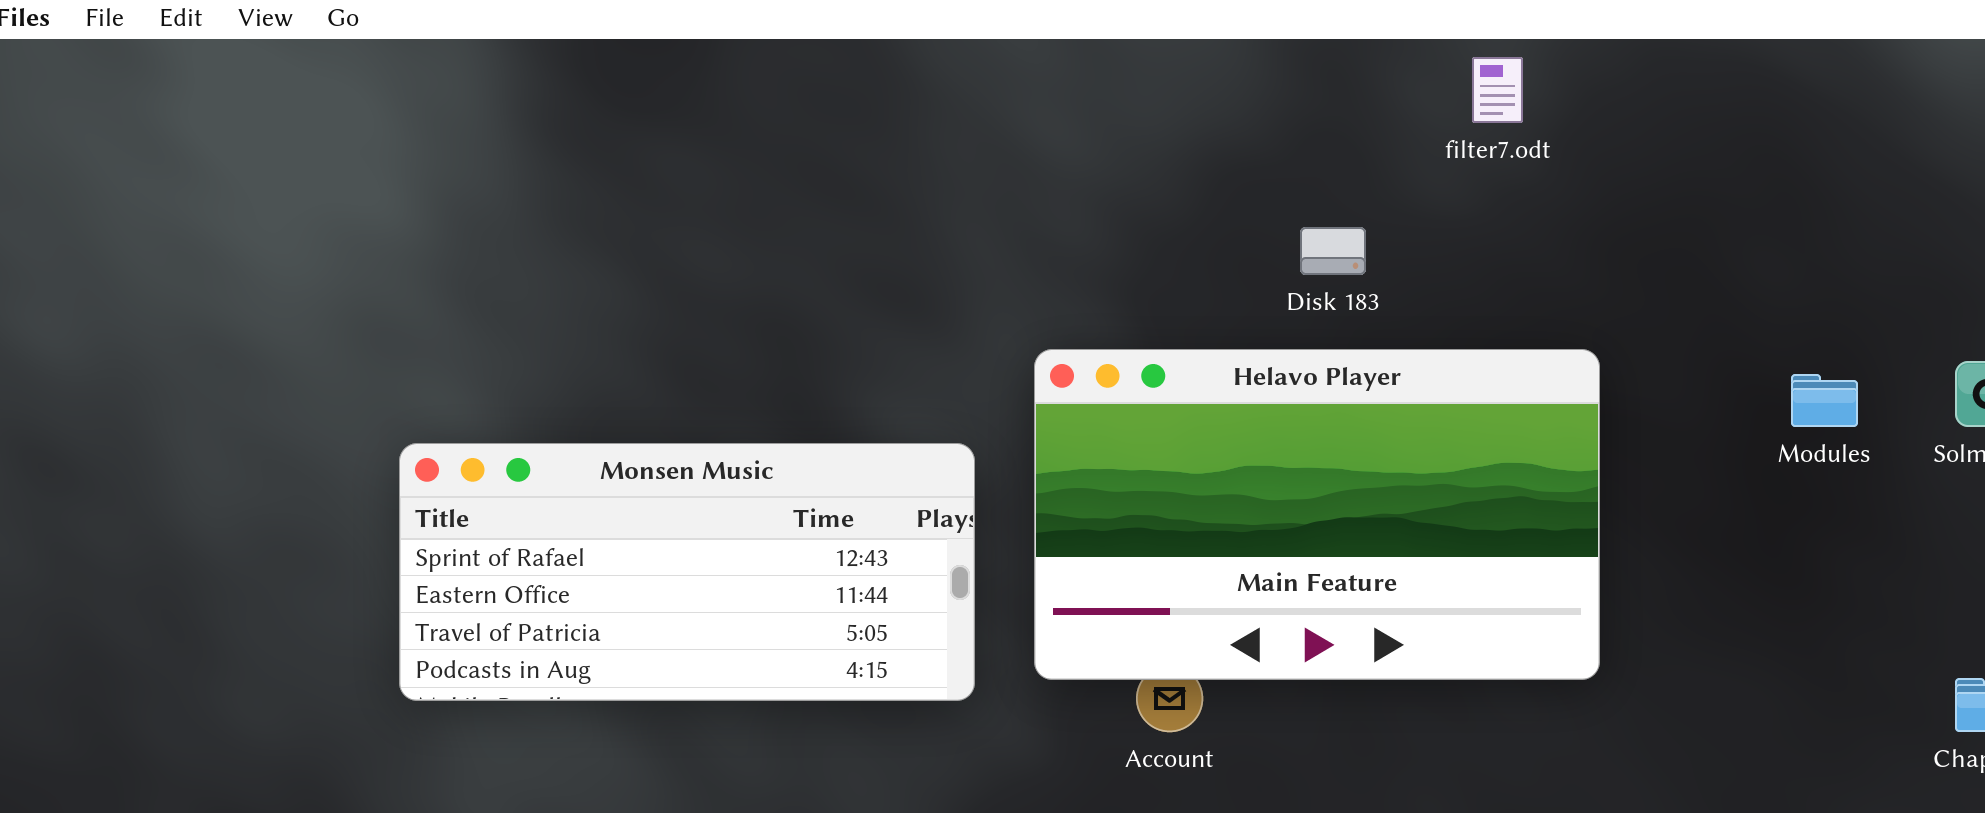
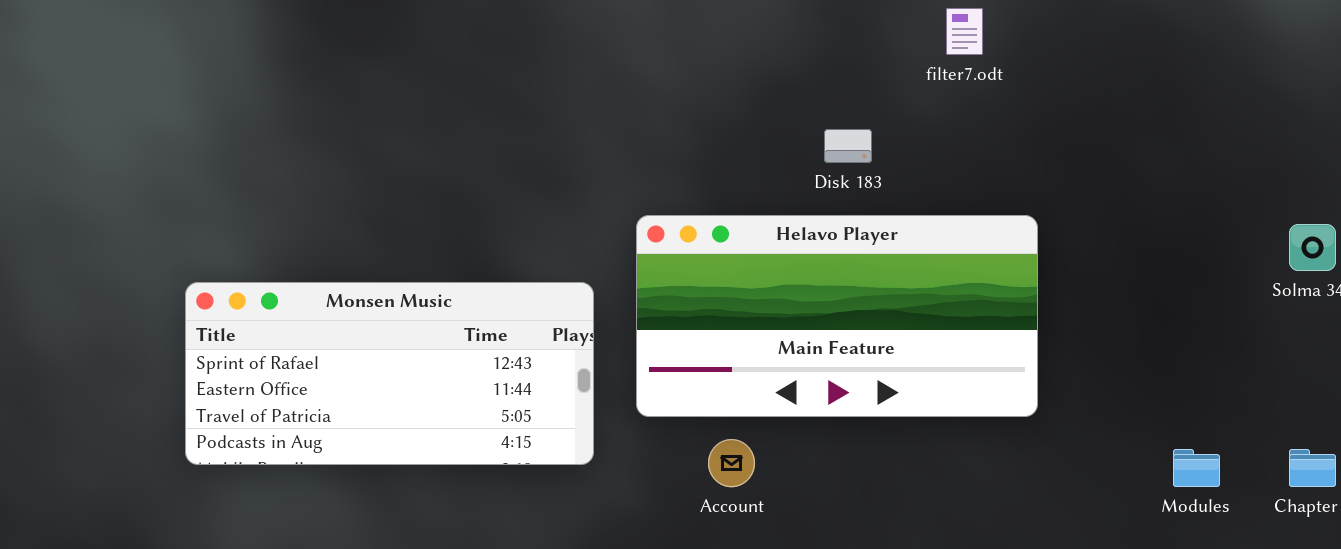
Helavo Player: [1034,349,1600,680] -> [636,215,1038,417], resized
Modules: [1791,374,1858,427] -> [1173,449,1220,487], moved

